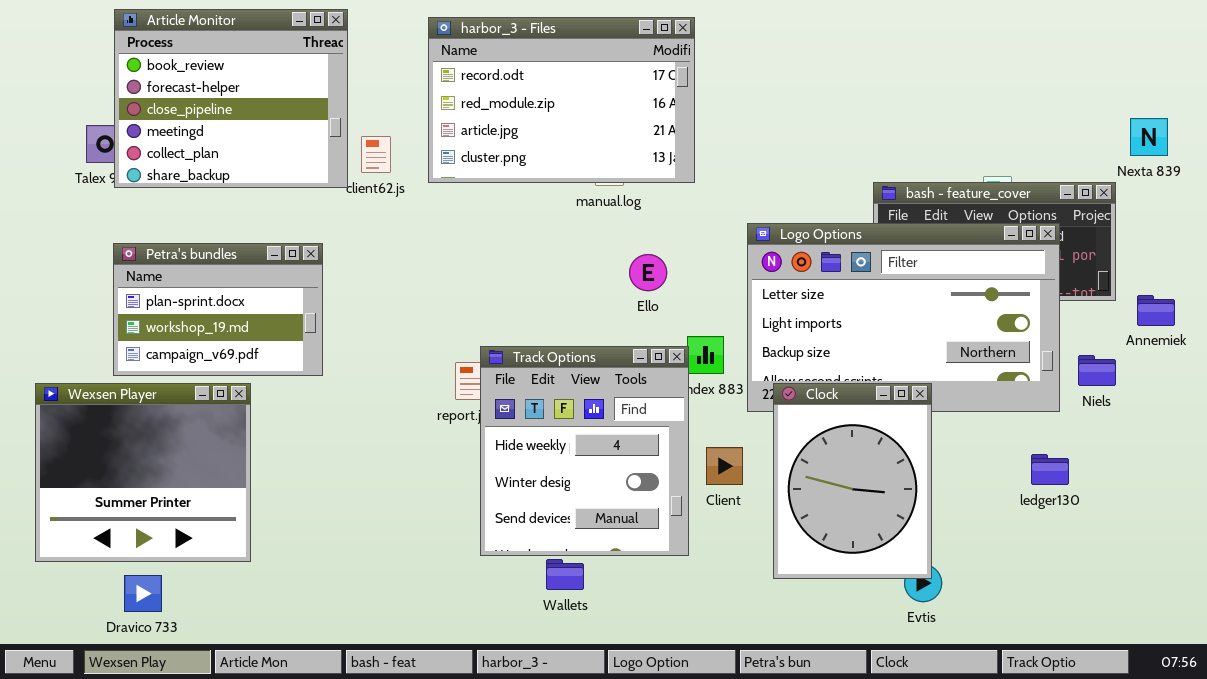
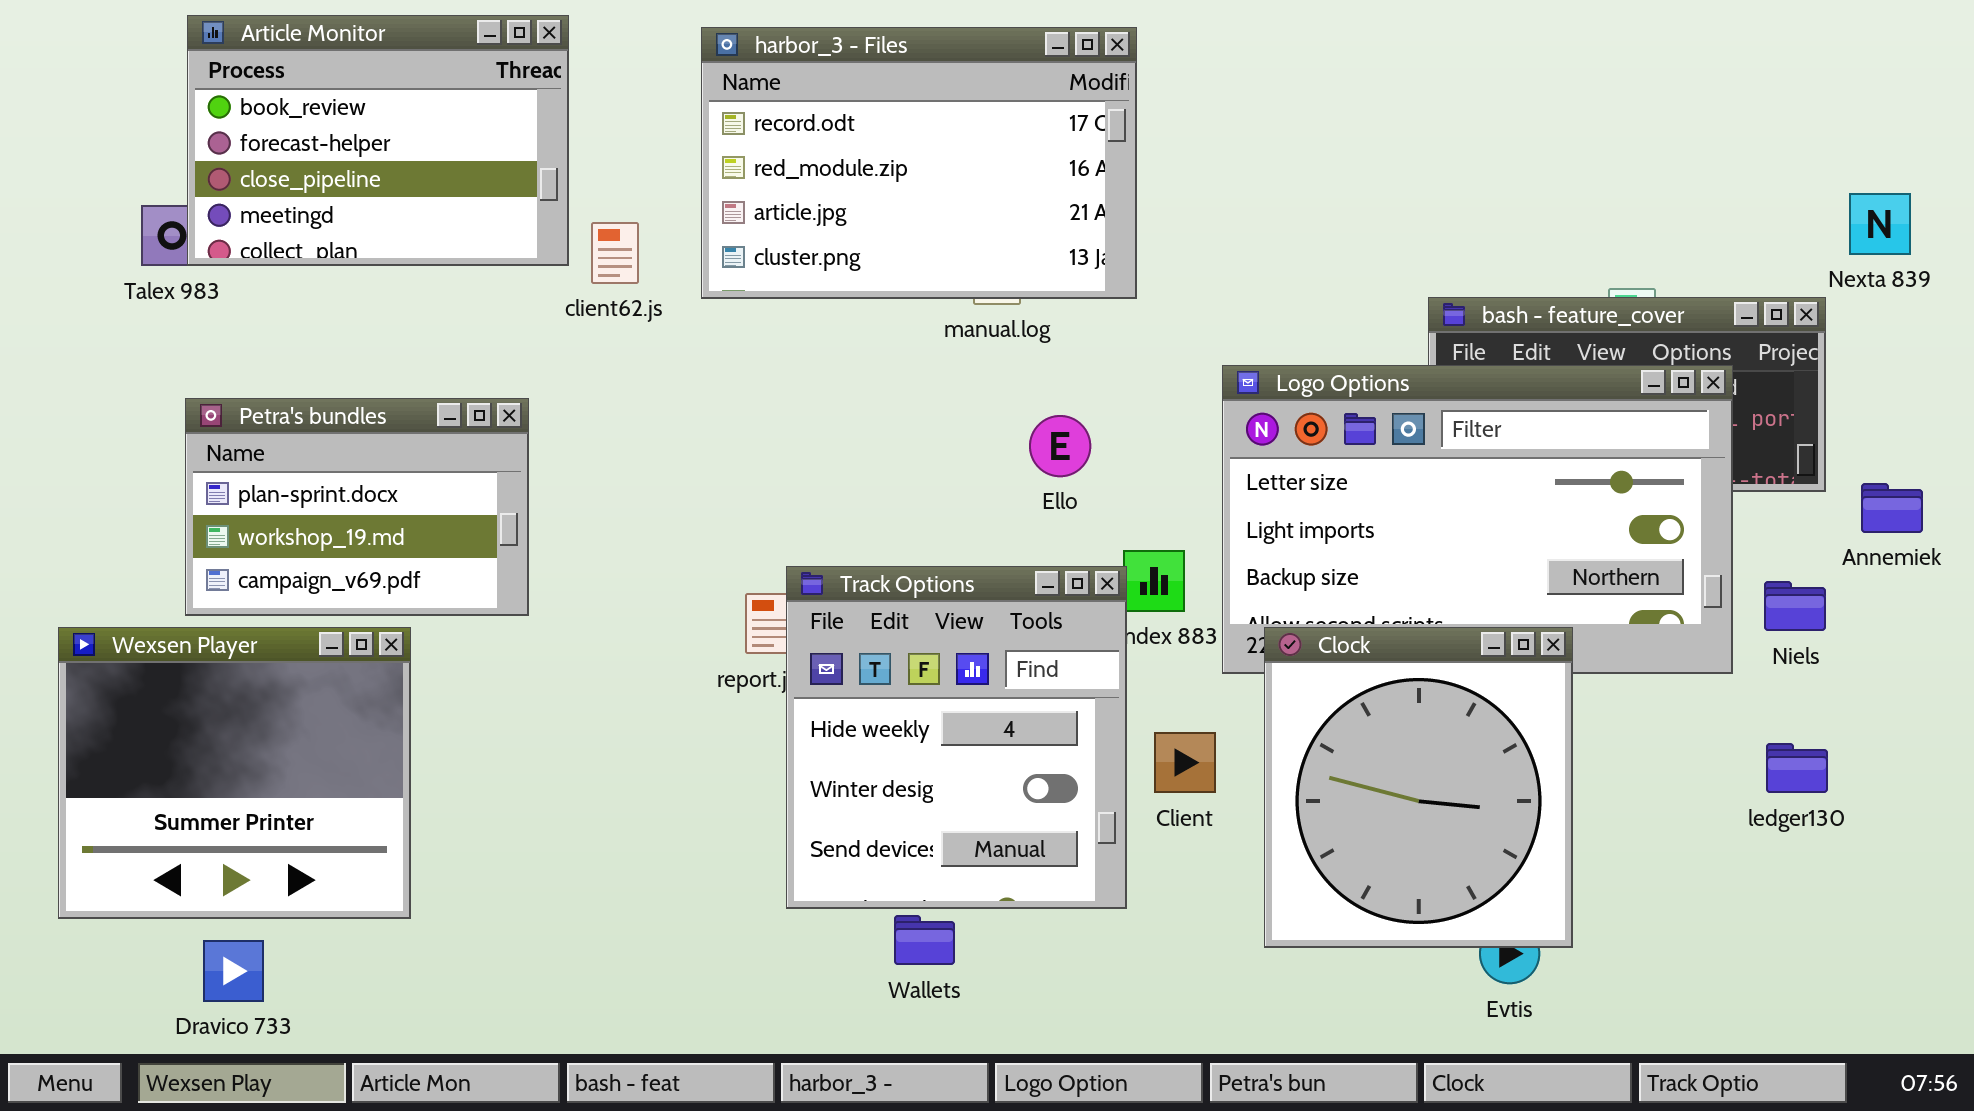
Article Monitor: [114,9,348,188] -> [187,15,569,266], resized
Clock: [773,383,932,579] -> [1264,627,1573,948], resized
ledger130: [1031,454,1069,485] -> [1766,743,1828,793], moved

